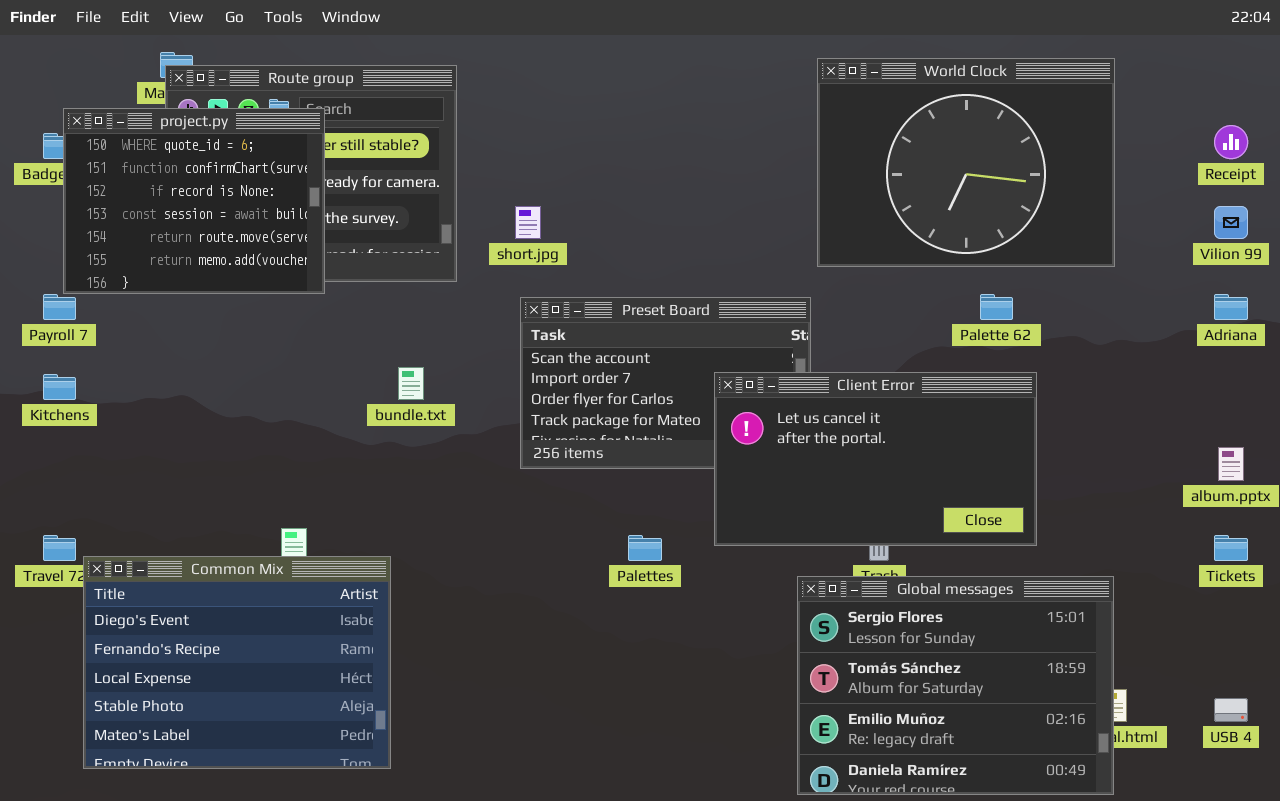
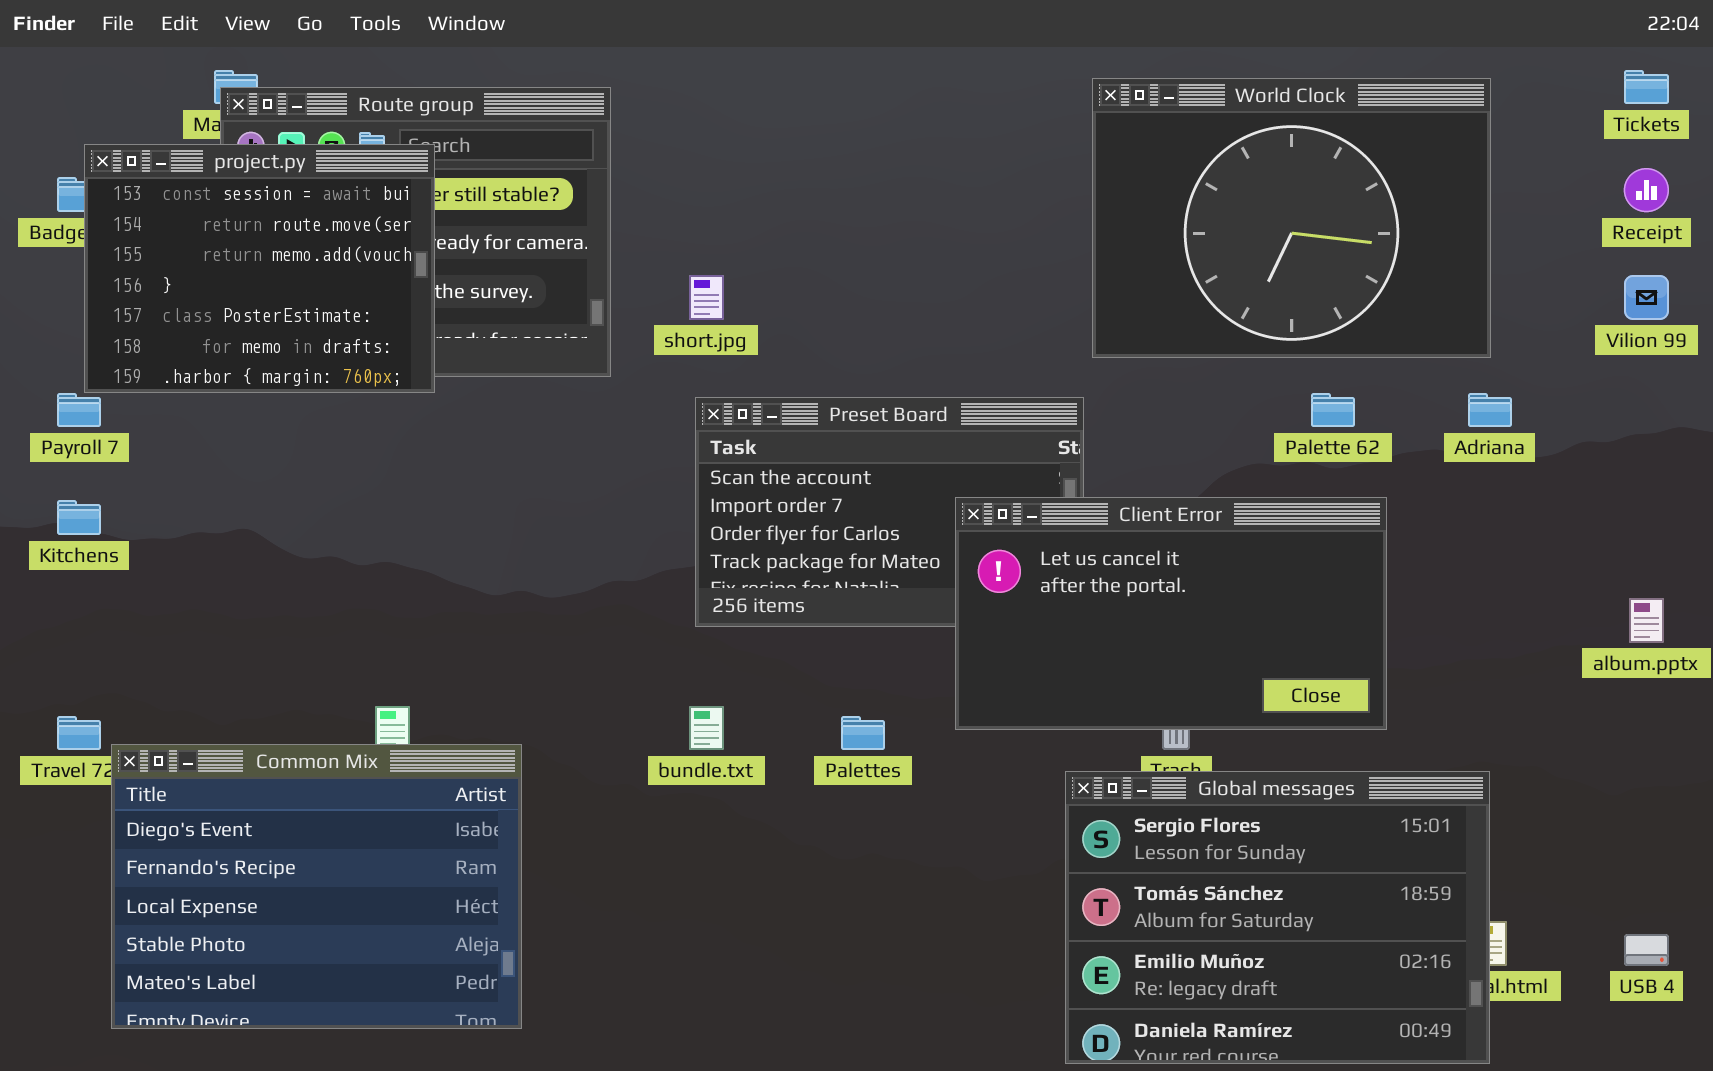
project.py: [63,108,325,294] -> [84,144,435,393], scrolled down 3 rows
Adriana: [1214,294,1248,320] -> [1468,393,1512,427], moved
bundle.txt: [398,367,424,400] -> [689,706,724,750], moved
Tickets: [1214,535,1248,561] -> [1624,70,1669,104], moved

